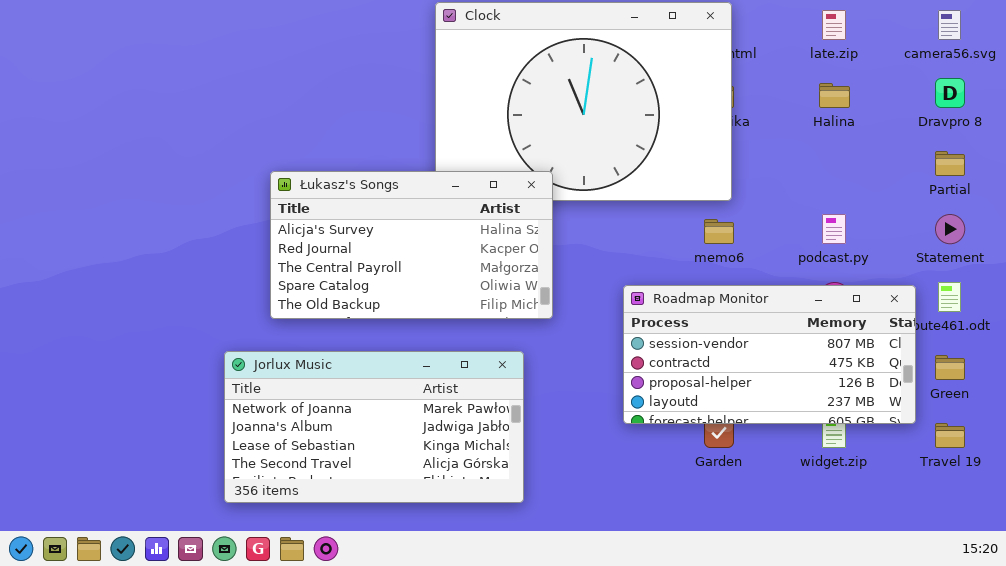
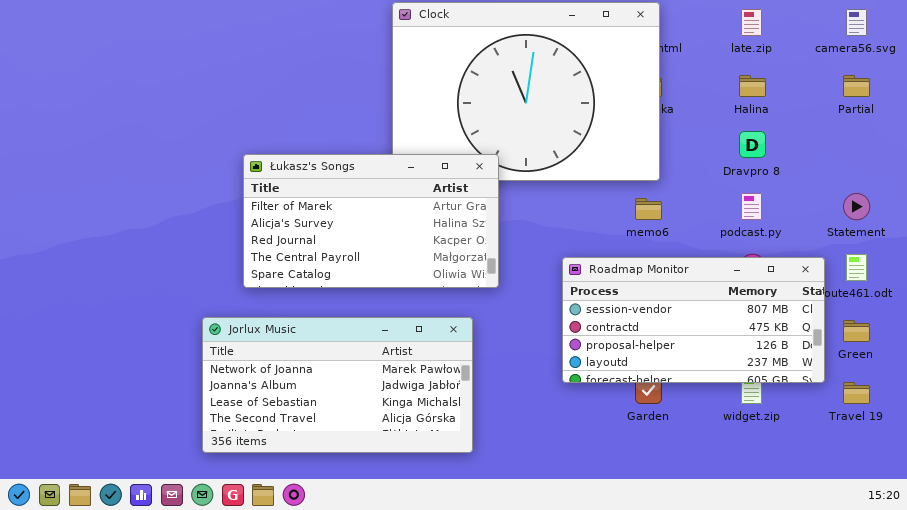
Dravpro 8: [935,78,965,108] -> [739,131,766,158], moved
Partial: [935,151,965,176] -> [843,75,870,97], moved
Łukasz's Songs: [270,171,553,319] -> [243,154,499,288], scrolled up 1 row

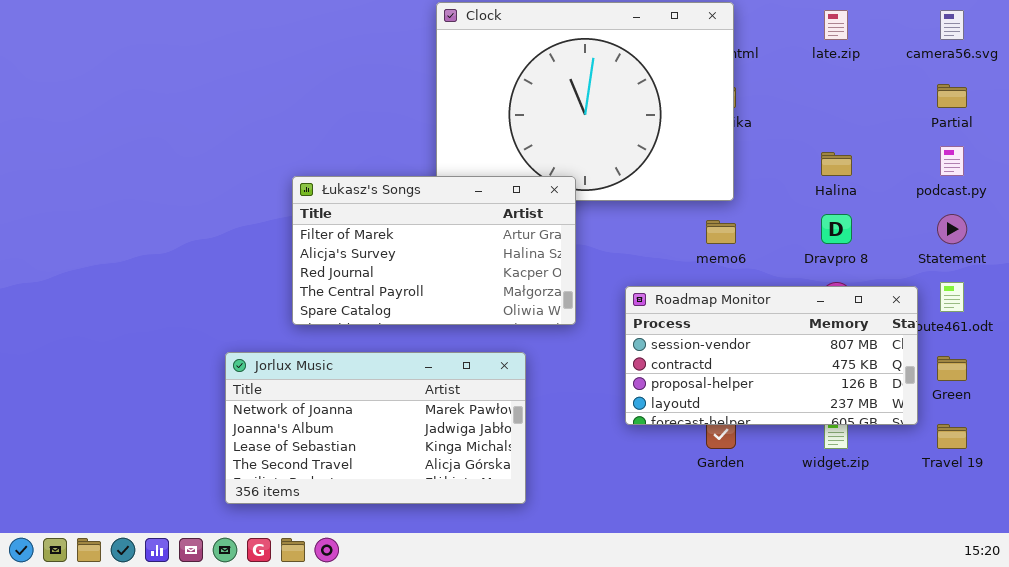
Halina: [739,75,766,97] -> [821,152,852,176], moved
Dravpro 8: [739,131,766,158] -> [821,214,852,244], moved
Łukasz's Songs: [243,154,499,288] -> [292,176,576,325], moved
podcast.py: [741,193,762,220] -> [940,146,964,176], moved

